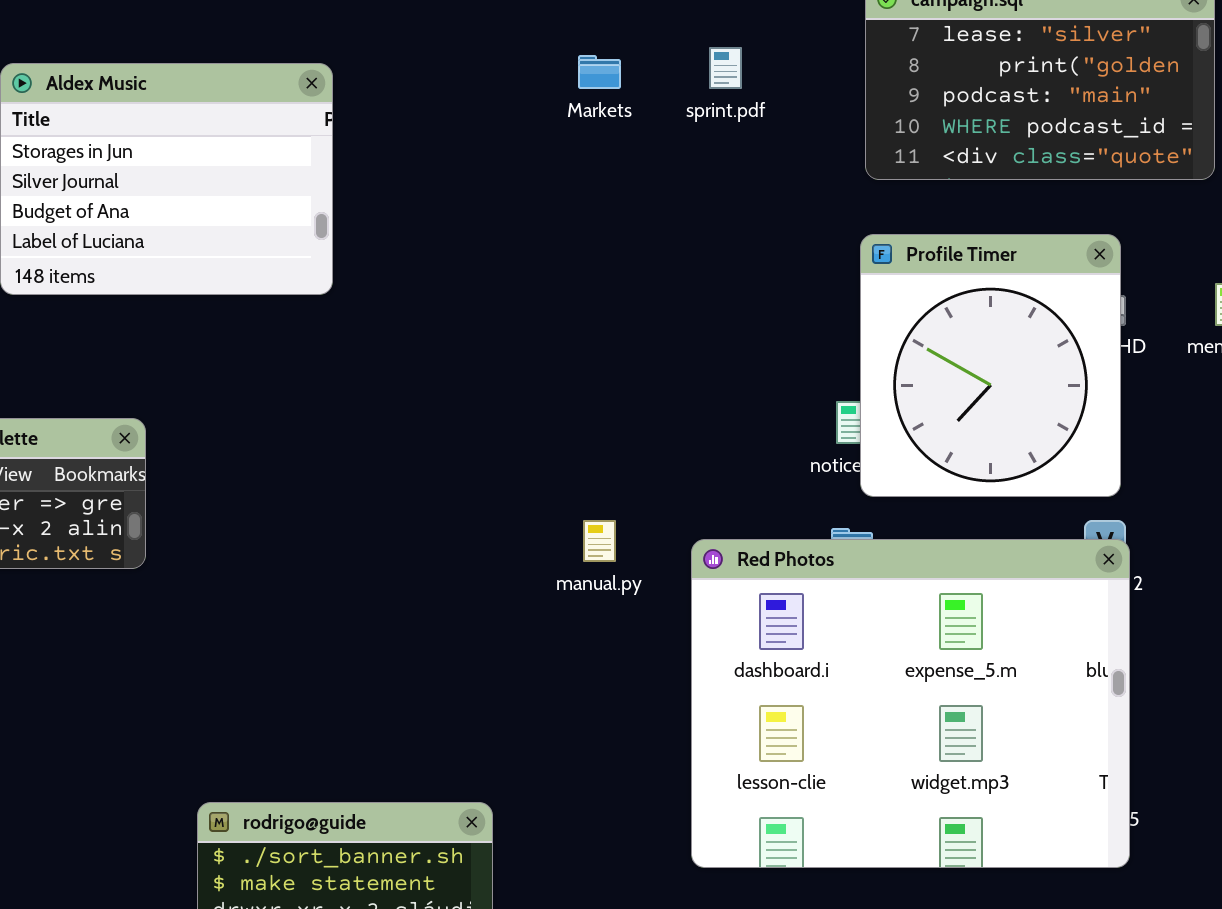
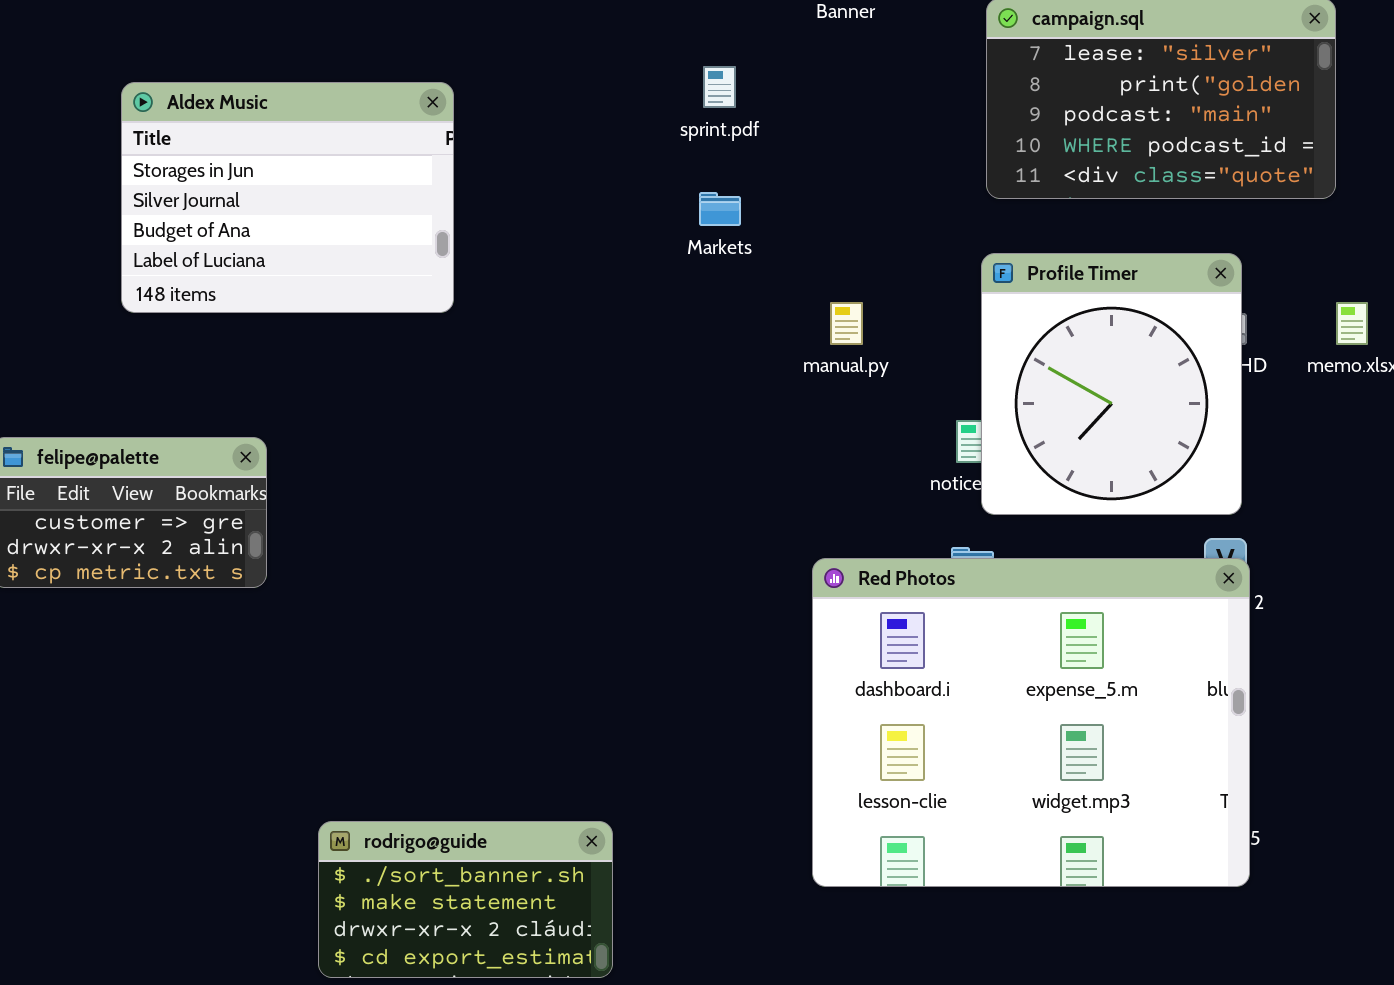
sprint.pdf: [709,47,742,89] -> [703,66,736,108], moved
Markets: [578,55,621,89] -> [699,192,741,226], moved
manual.py: [583,520,616,562] -> [830,302,863,345], moved

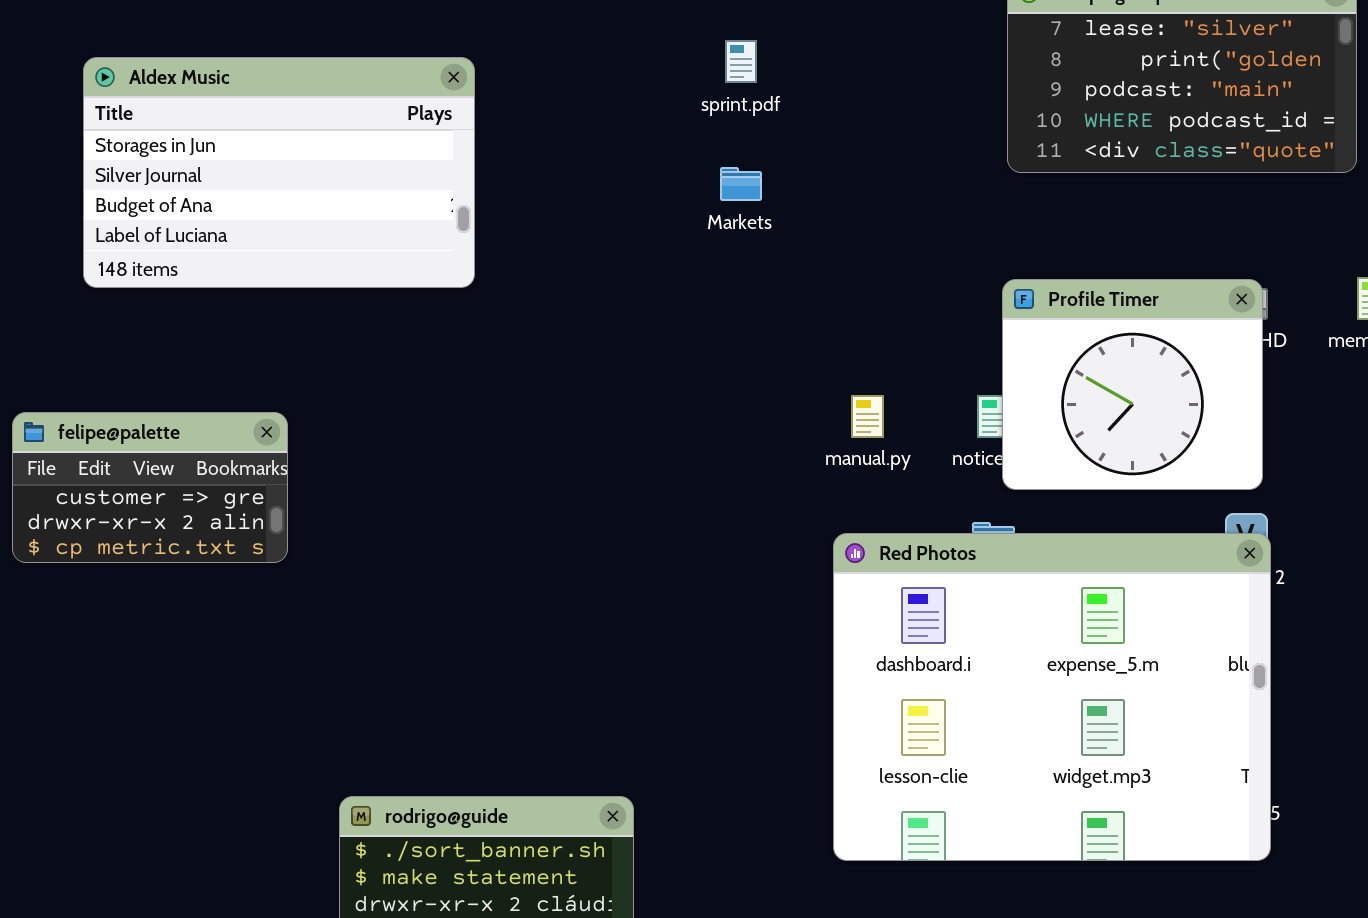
Aldex Music: [121,82,454,313] -> [83,57,475,288], resized
Profile Timer: [981,253,1242,515] -> [1002,279,1263,490], resized
manual.py: [830,302,863,345] -> [851,395,884,438], moved

